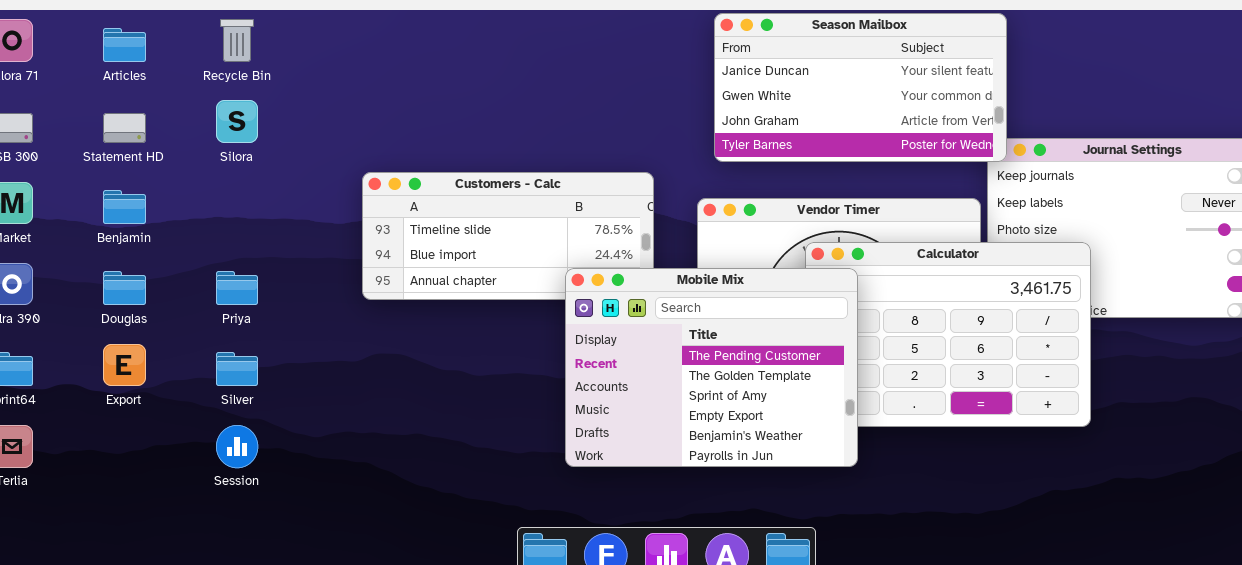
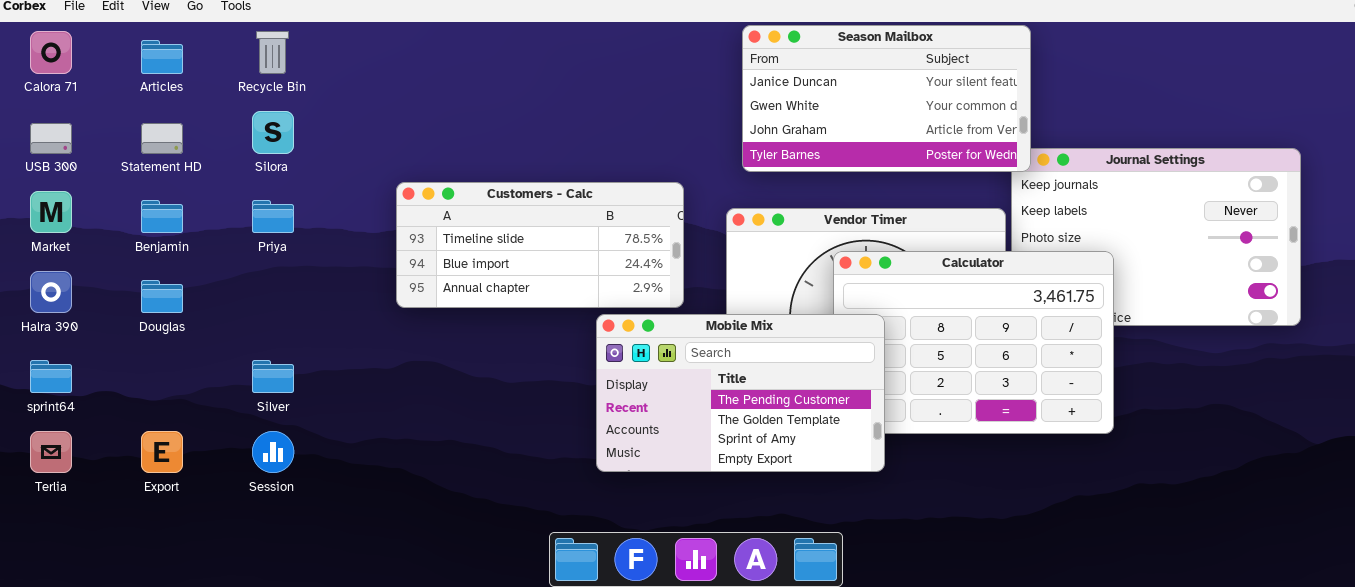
Mobile Mix: [565,268,858,467] -> [596,314,885,472], resized
Priya: [216,271,258,305] -> [252,200,294,233], moved
Export: [103,344,146,386] -> [141,431,183,473], moved

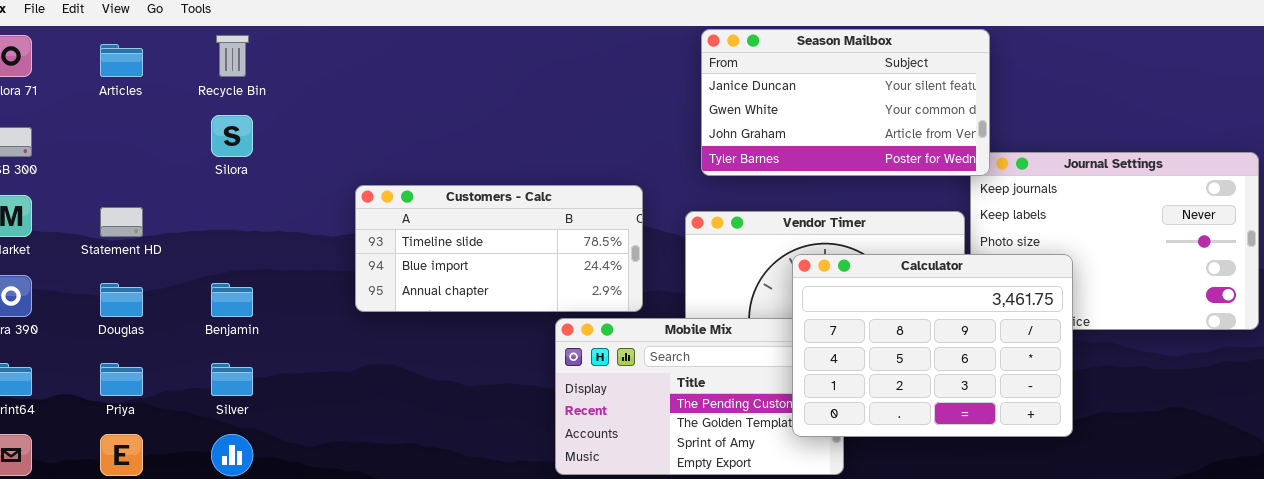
Statement HD: [141,123,183,154] -> [100,207,143,237], moved
Benjamin: [141,200,183,233] -> [211,283,253,317], moved
Priya: [252,200,294,233] -> [100,363,143,396], moved
Calculator: [833,251,1114,434] -> [792,254,1073,437], raised

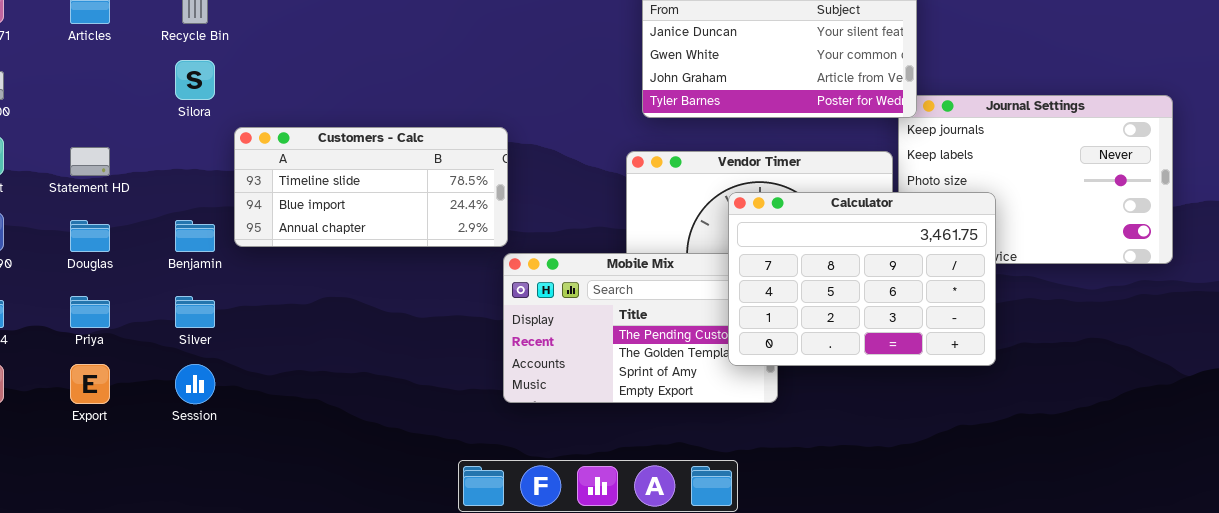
Customers - Calc: [355,185,643,312] -> [234,127,508,247], moved

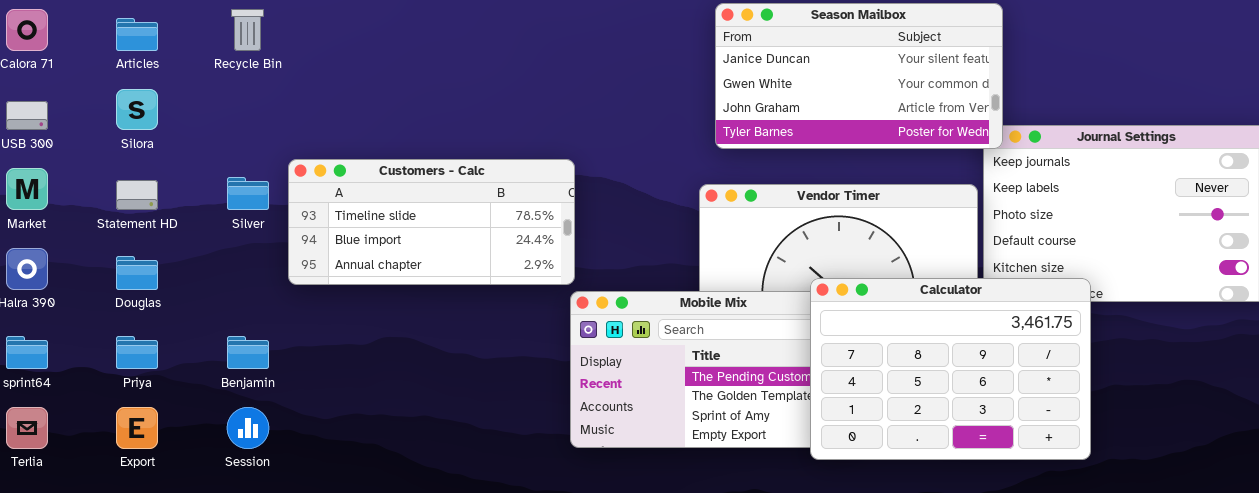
Silora: [175,60,215,100] -> [116,89,158,130], moved
Calculator: [728,192,996,366] -> [810,278,1091,460], moved
Benjamin: [175,220,215,252] -> [227,336,269,369], moved
Silver: [175,296,215,328] -> [227,177,269,210], moved

